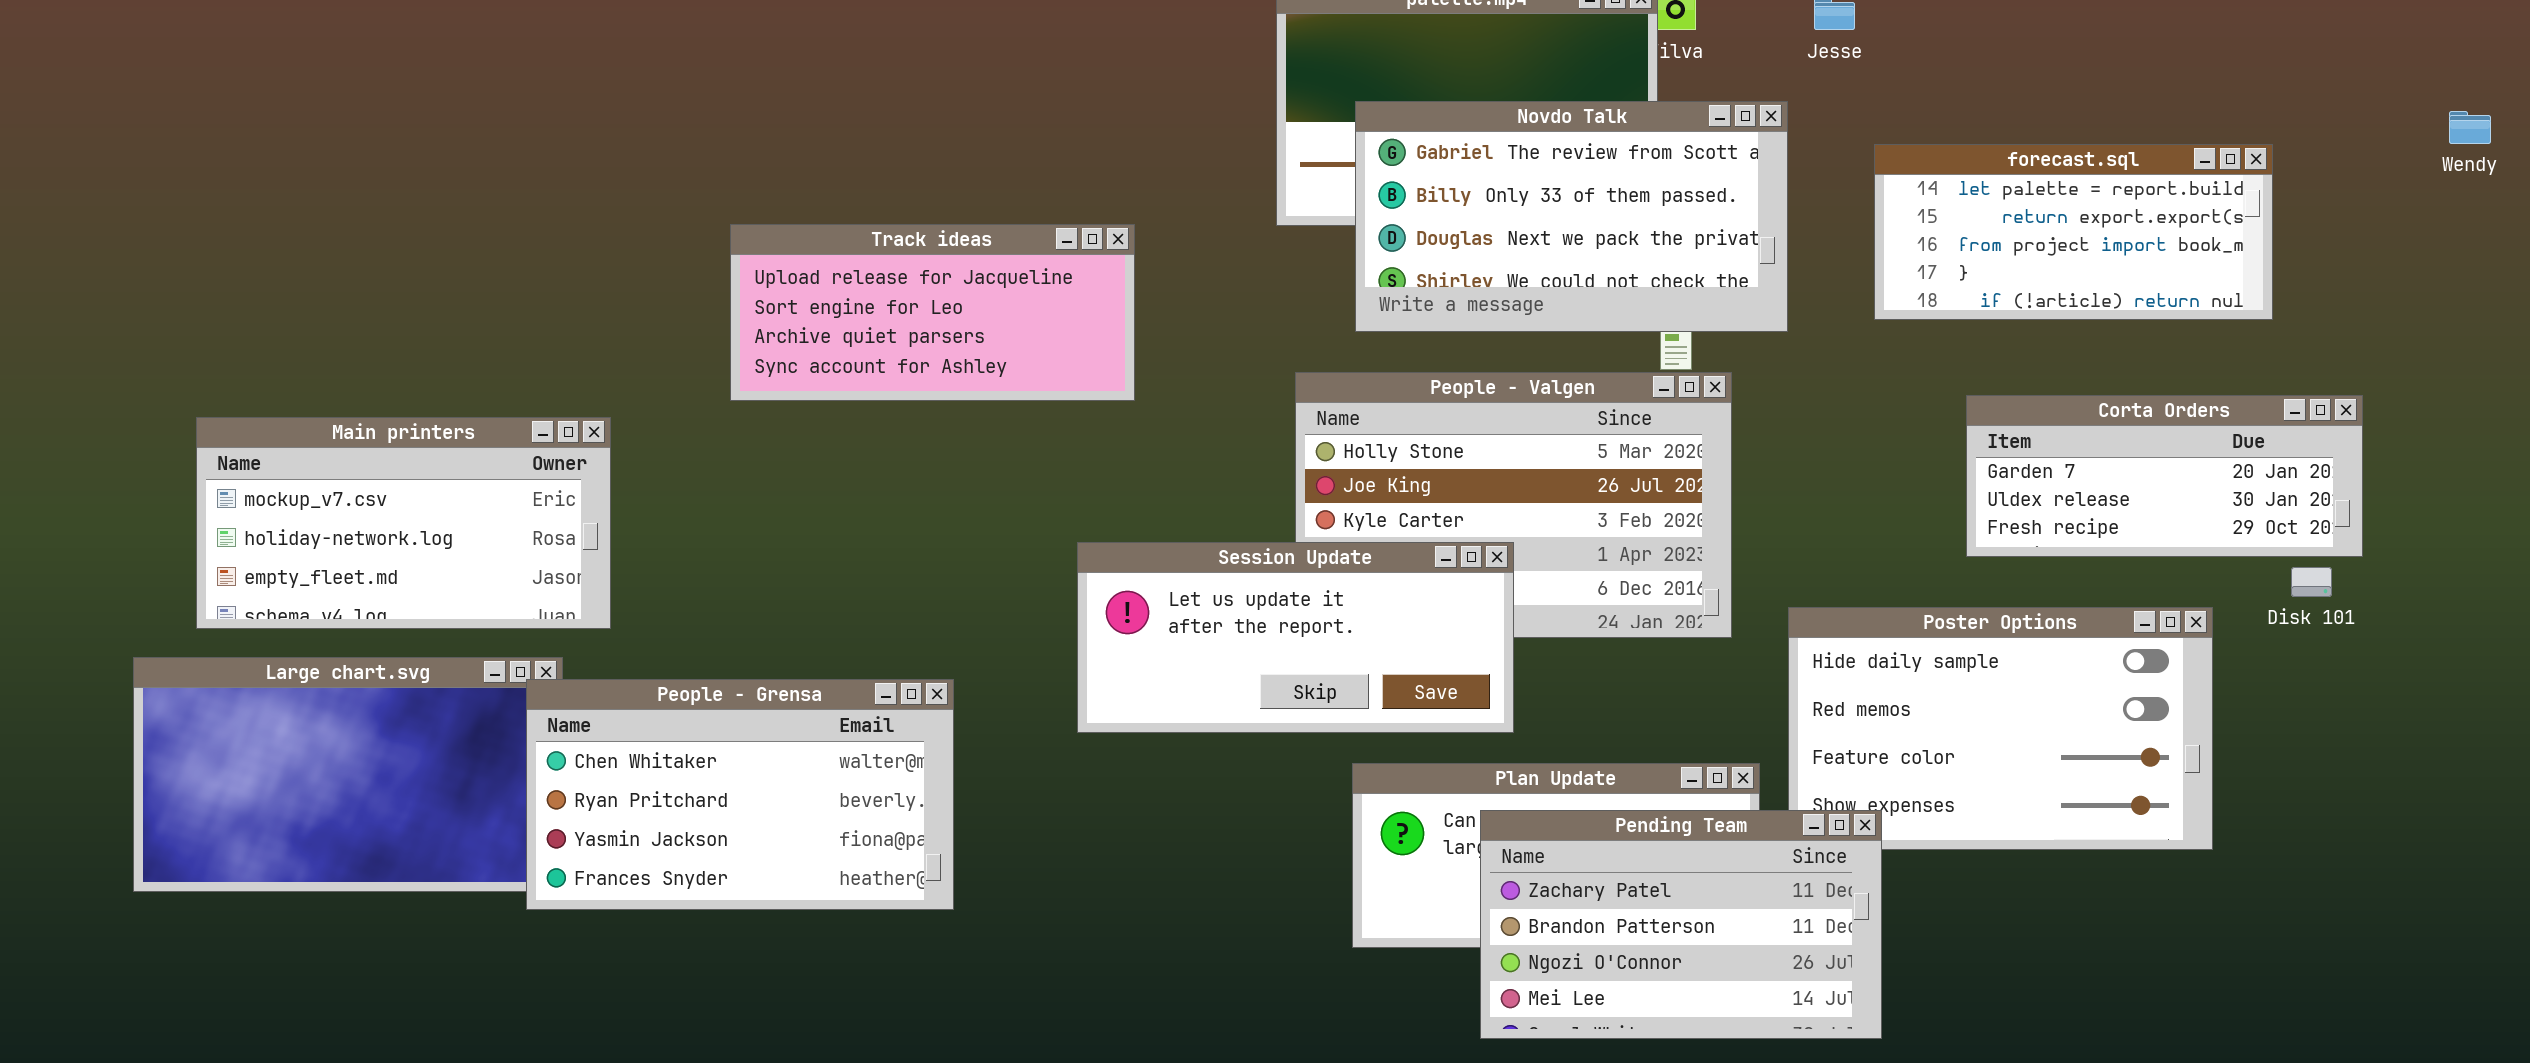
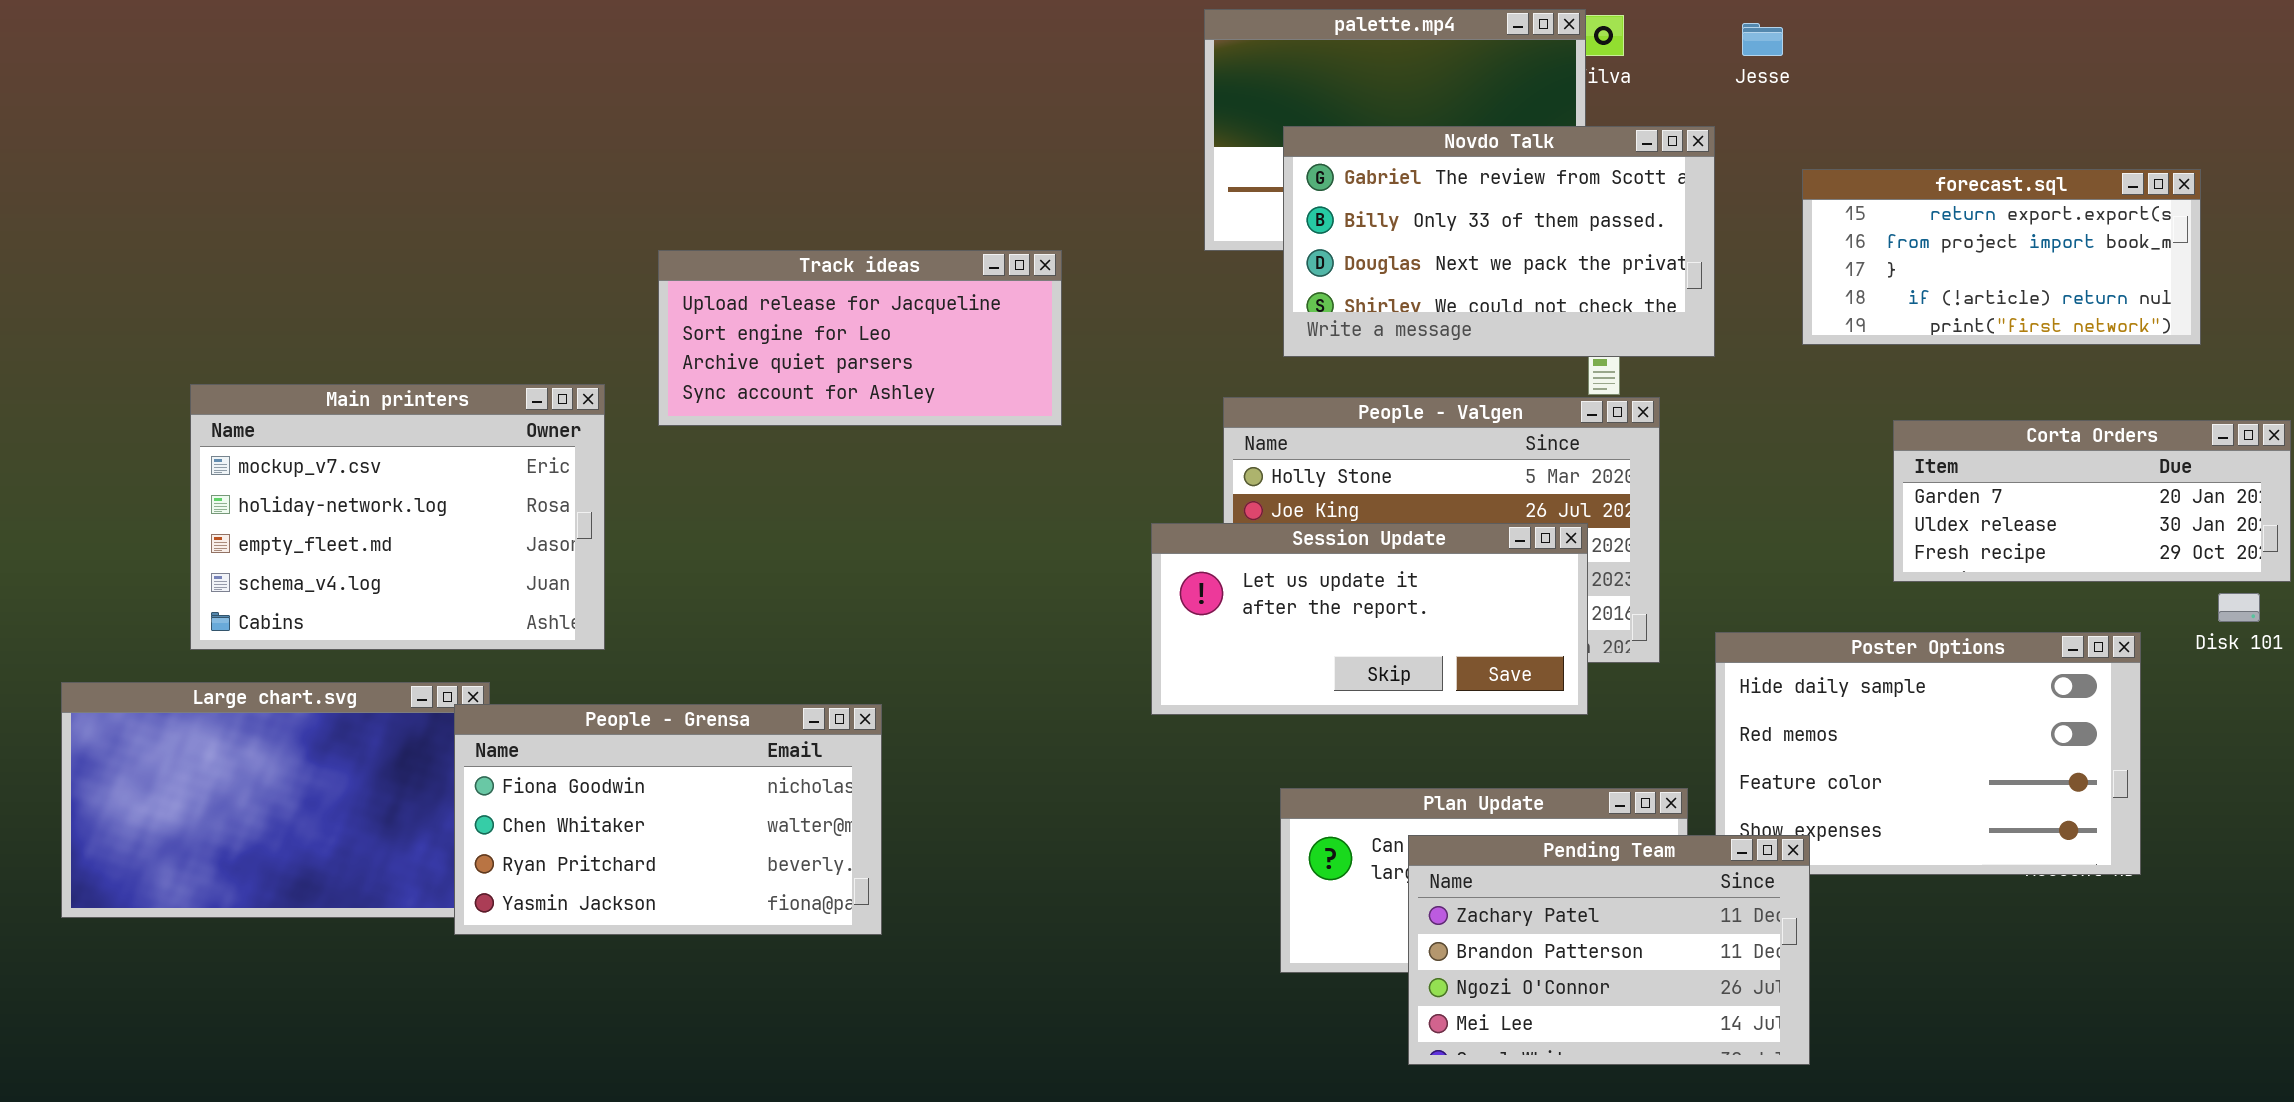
forecast.sql: [1874,144,2273,320] -> [1802,169,2201,345], scrolled down 1 row
Main printers: [196,417,611,629] -> [190,384,605,650], moved, resized
Session Update: [1077,542,1514,733] -> [1151,523,1588,715], moved
People - Grensa: [526,679,954,910] -> [454,704,882,935], scrolled up 1 row

